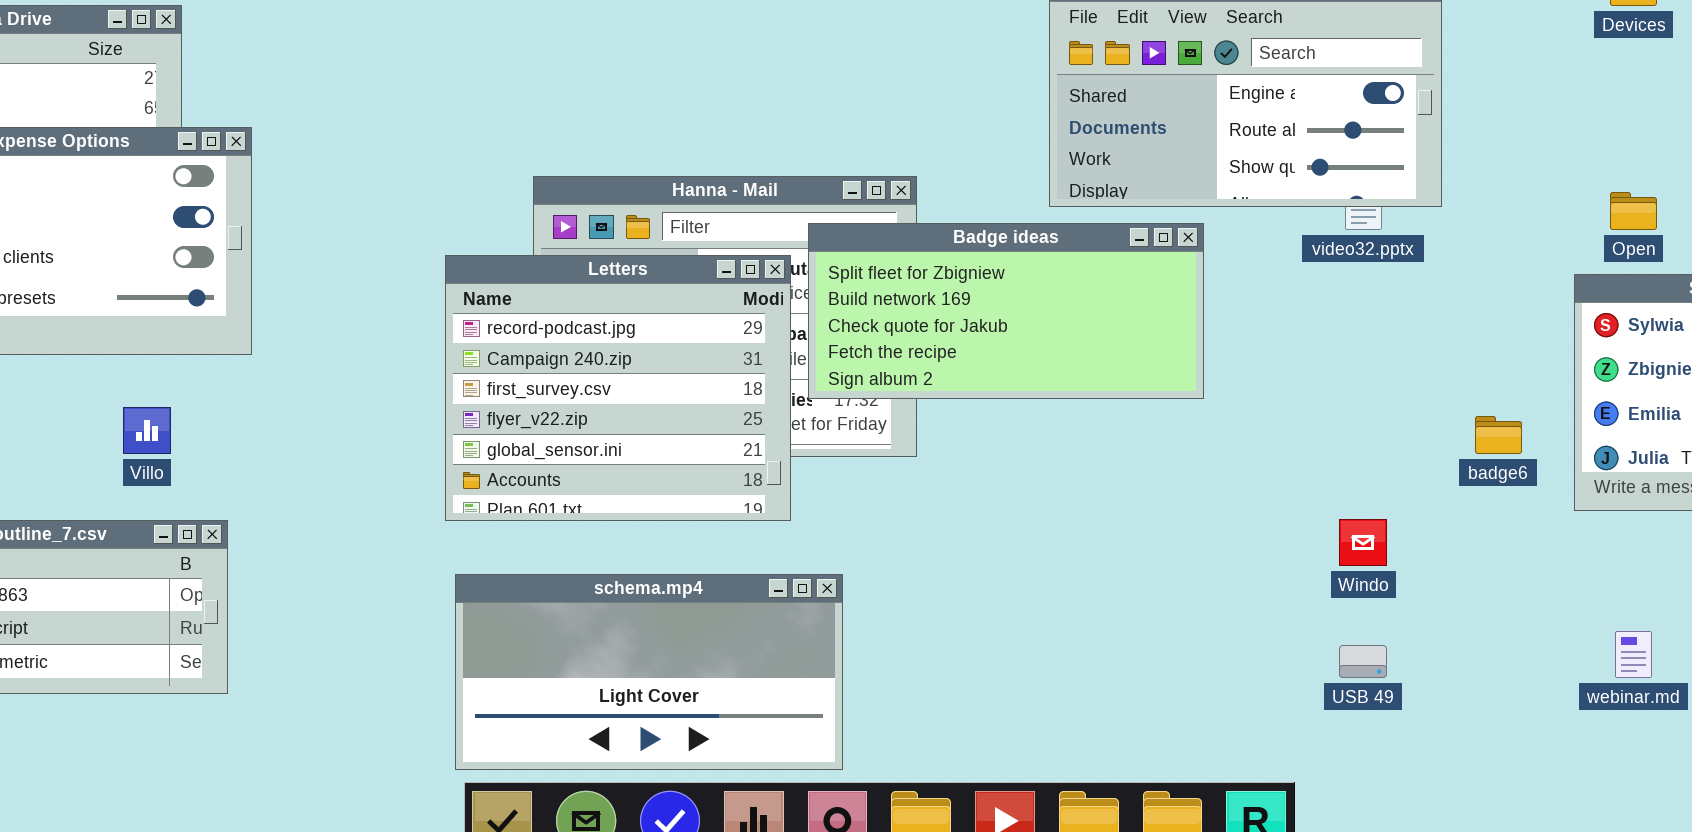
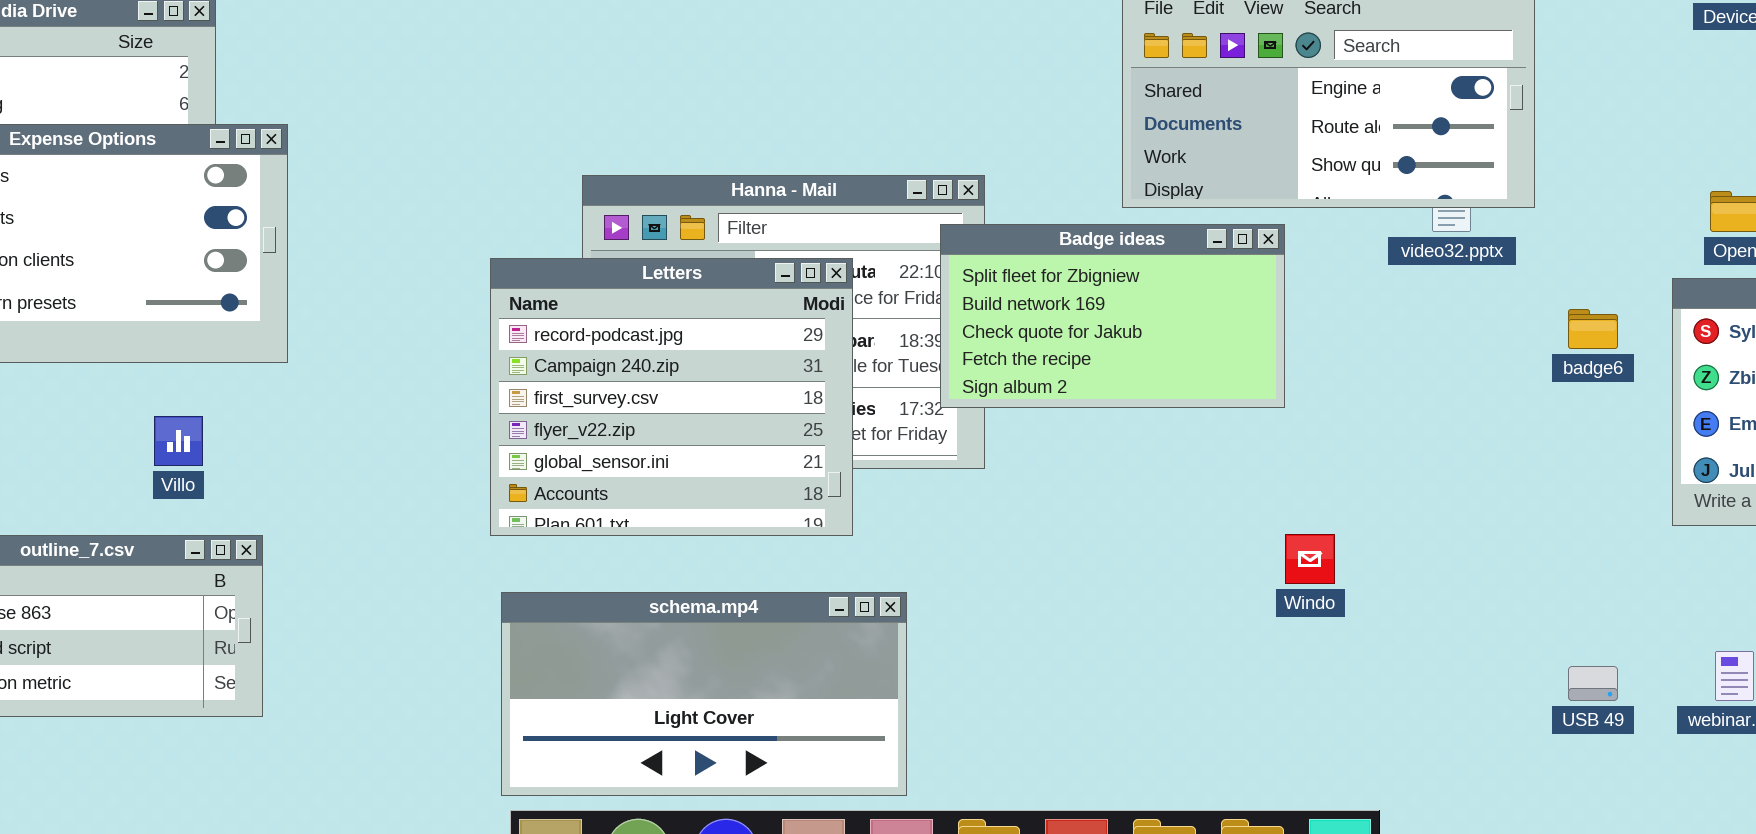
Badge ideas: [808,223,1204,399] -> [940,224,1285,408], resized
badge6: [1475,416,1522,454] -> [1568,309,1618,349], moved
Windo: [1339,519,1387,566] -> [1285,534,1335,584], moved
USB 49: [1339,645,1387,678] -> [1568,666,1618,701], moved

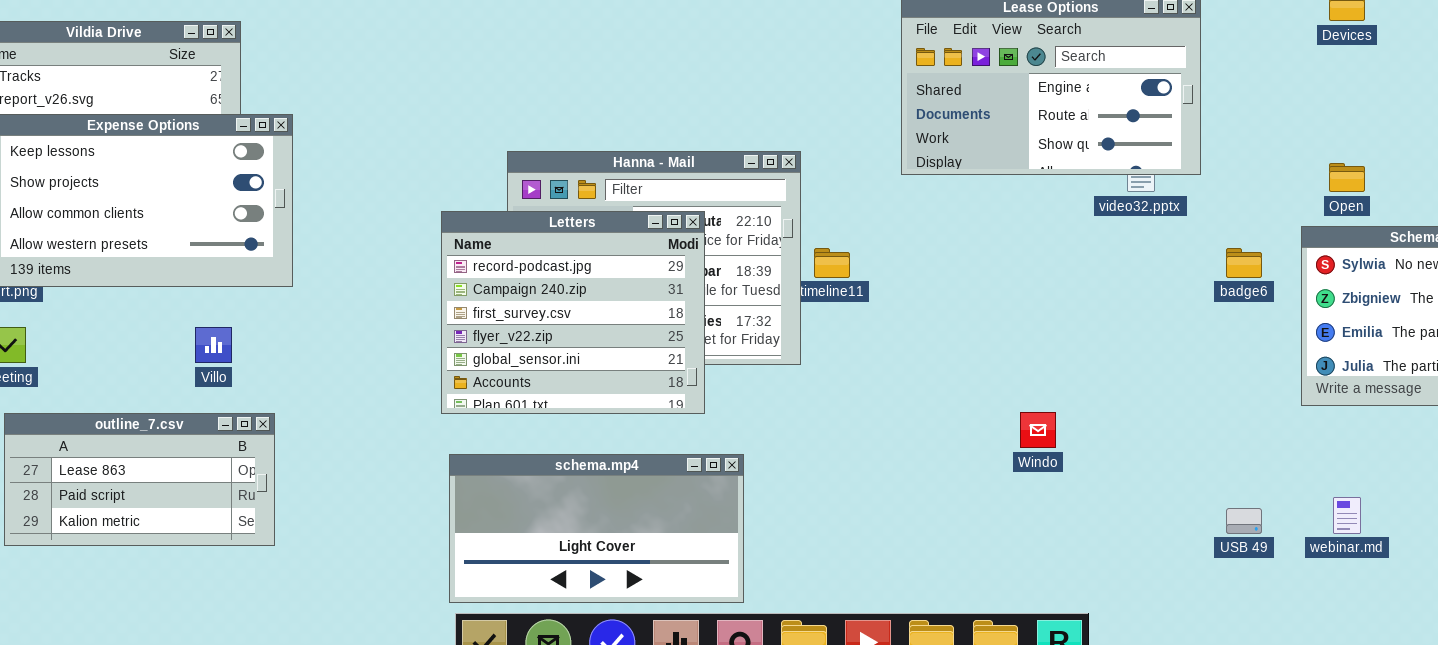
Badge ideas: [940,224,1285,408] -> none, closed

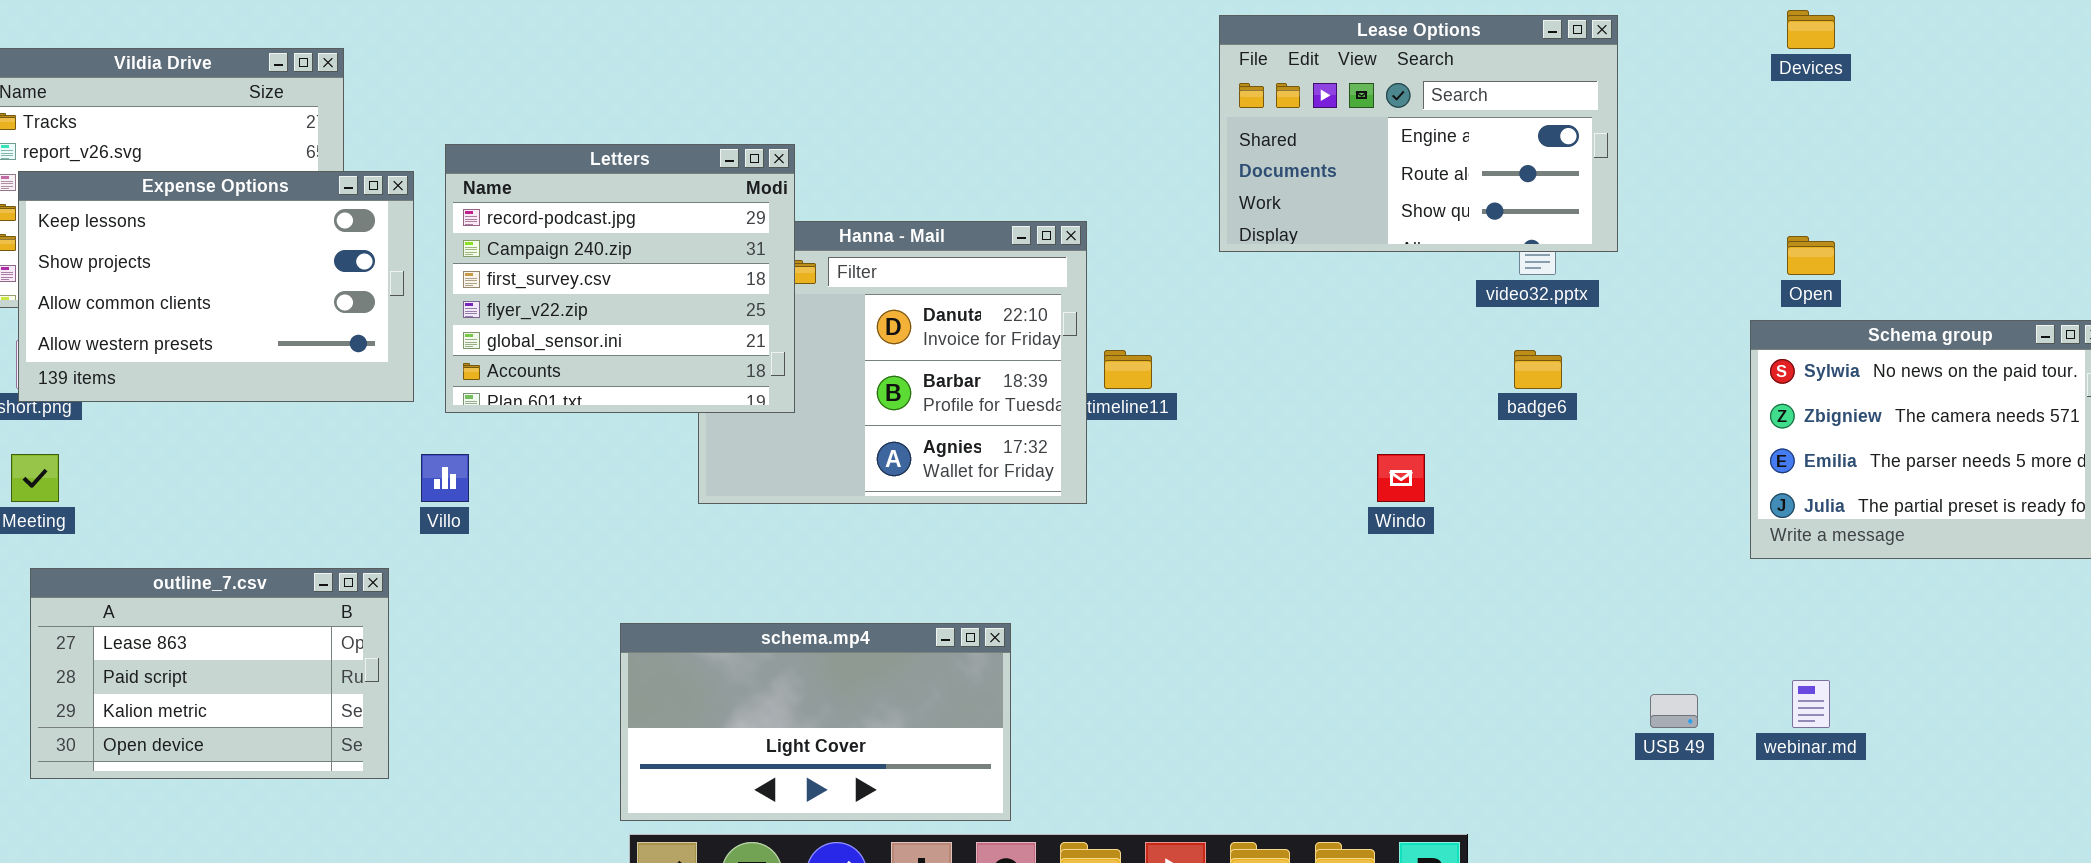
Letters: [441,211,705,414] -> [445,144,795,413], moved
badge6: [1226,248,1262,278] -> [1514,350,1562,389], moved
Villo: [195,327,232,363] -> [421,454,469,502], moved
Windo: [1020,412,1056,448] -> [1377,454,1425,502], moved
outline_7.csv: [4,413,275,546] -> [30,568,389,779], resized

